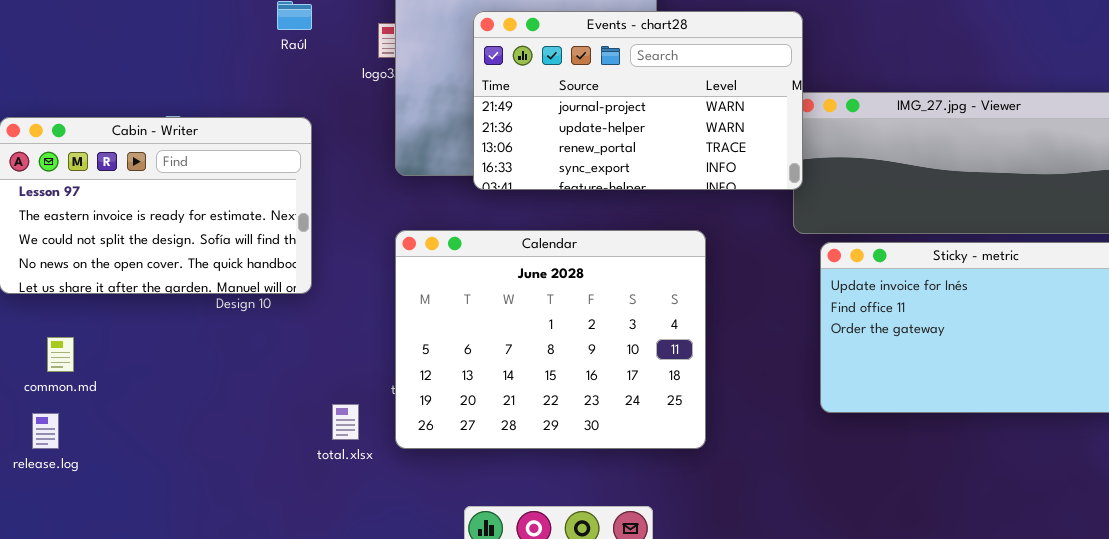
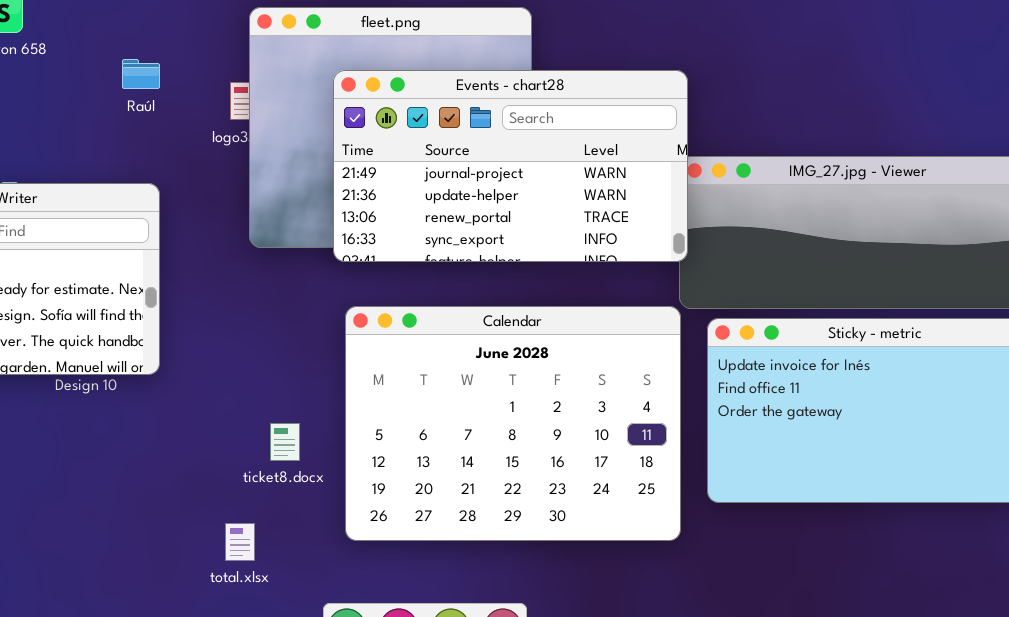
Calendar: [395,230,706,449] -> [345,306,681,541], moved
total.xlsx: [332,404,359,440] -> [225,523,255,561], moved

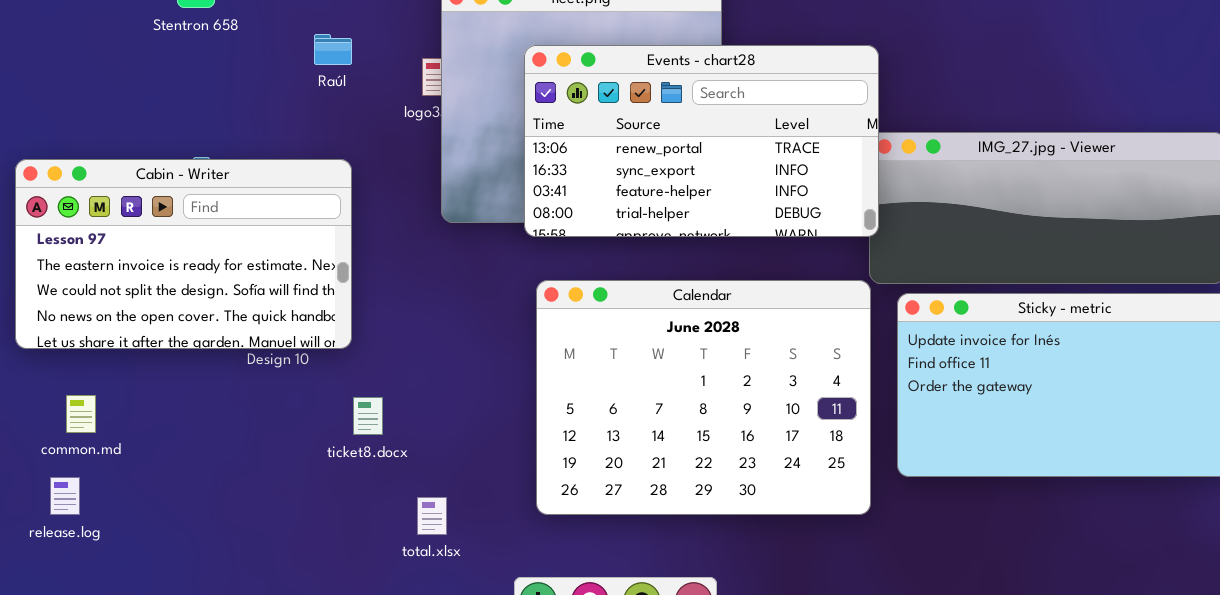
Events - chart28: [333,70,688,262] -> [524,45,879,237], scrolled down 2 rows
ticket8.docx: [270,423,300,461] -> [353,397,383,435], moved

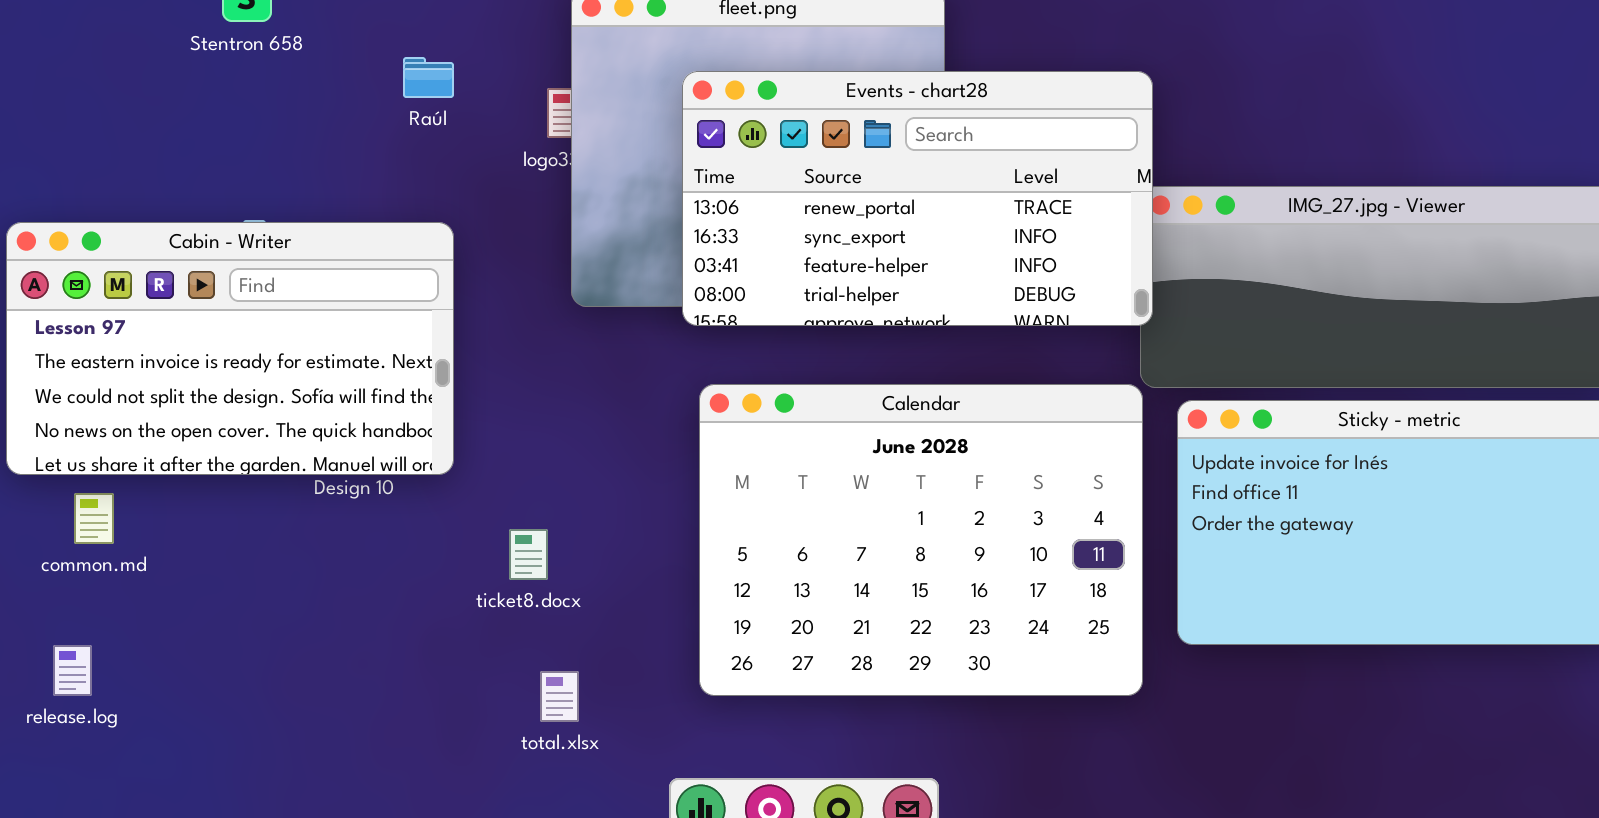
common.md: [66,395,96,433] -> [74,493,114,544], moved
ticket8.docx: [353,397,383,435] -> [509,529,548,580], moved

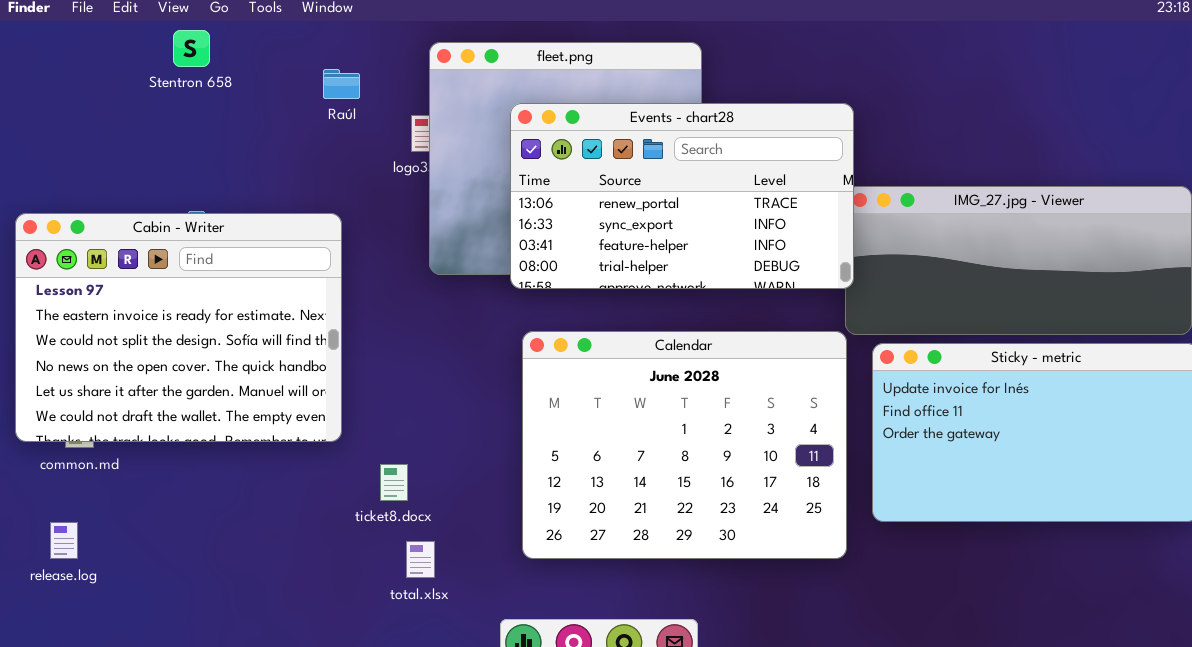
Raúl: [403,57,454,98] -> [323,69,360,99], moved
Cabin - Writer: [6,222,454,475] -> [15,213,342,442], resized
ticket8.docx: [509,529,548,580] -> [380,464,408,501], moved

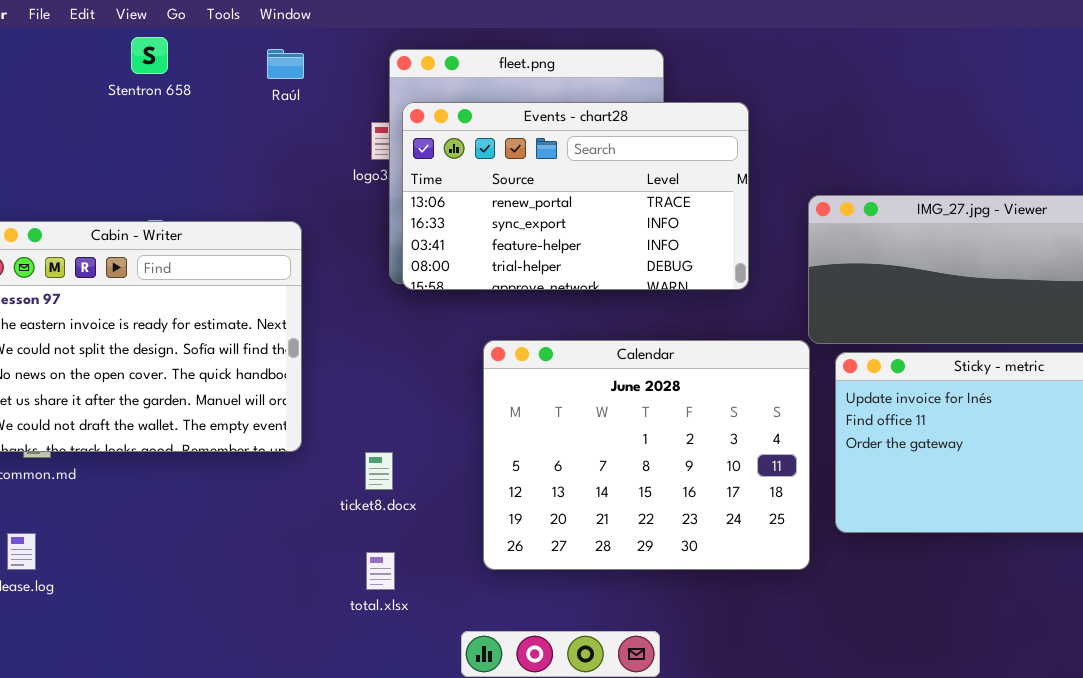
Raúl: [323,69,360,99] -> [267,49,304,79], moved
Events - chart28: [510,103,854,289] -> [402,102,749,290], moved
ticket8.docx: [380,464,408,501] -> [365,452,393,490], moved

